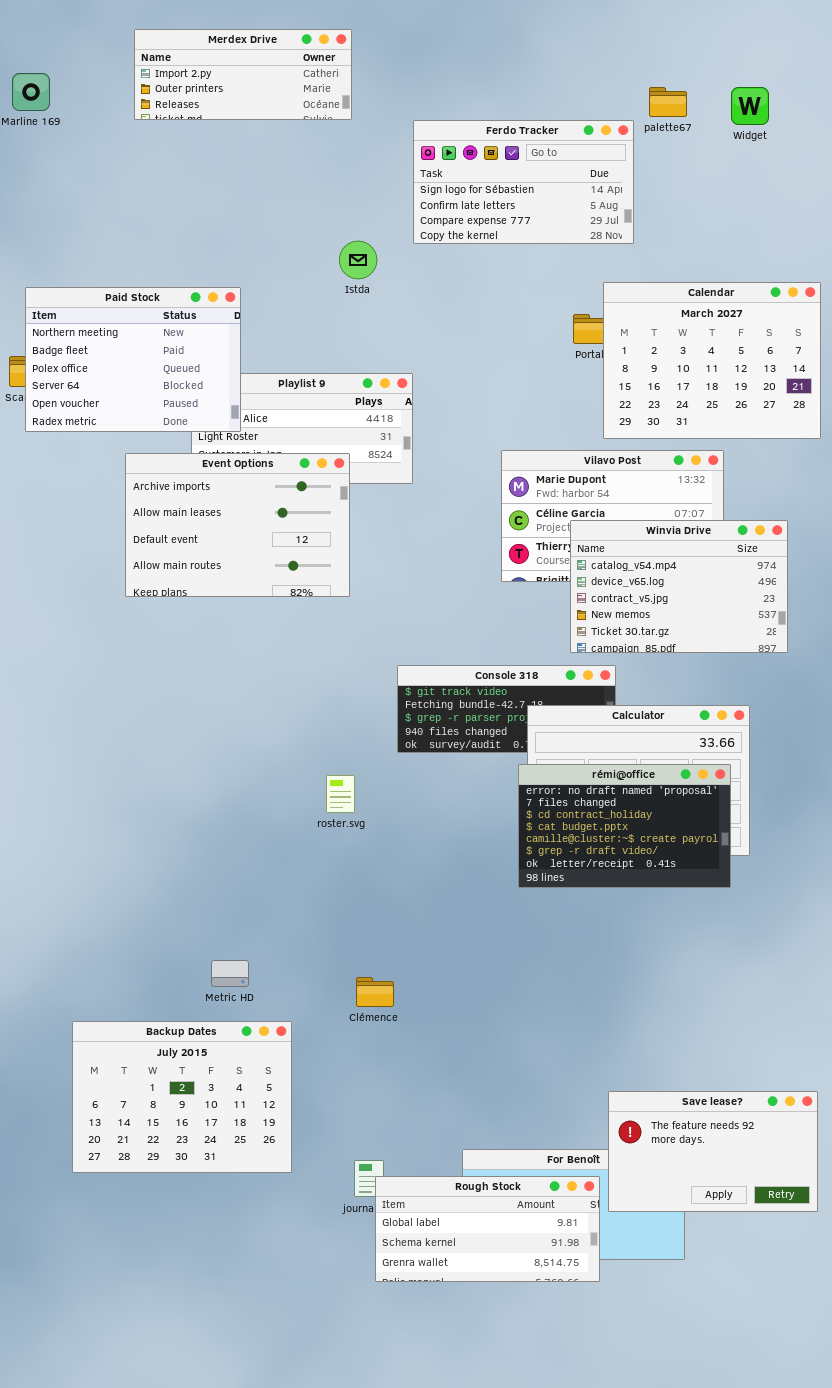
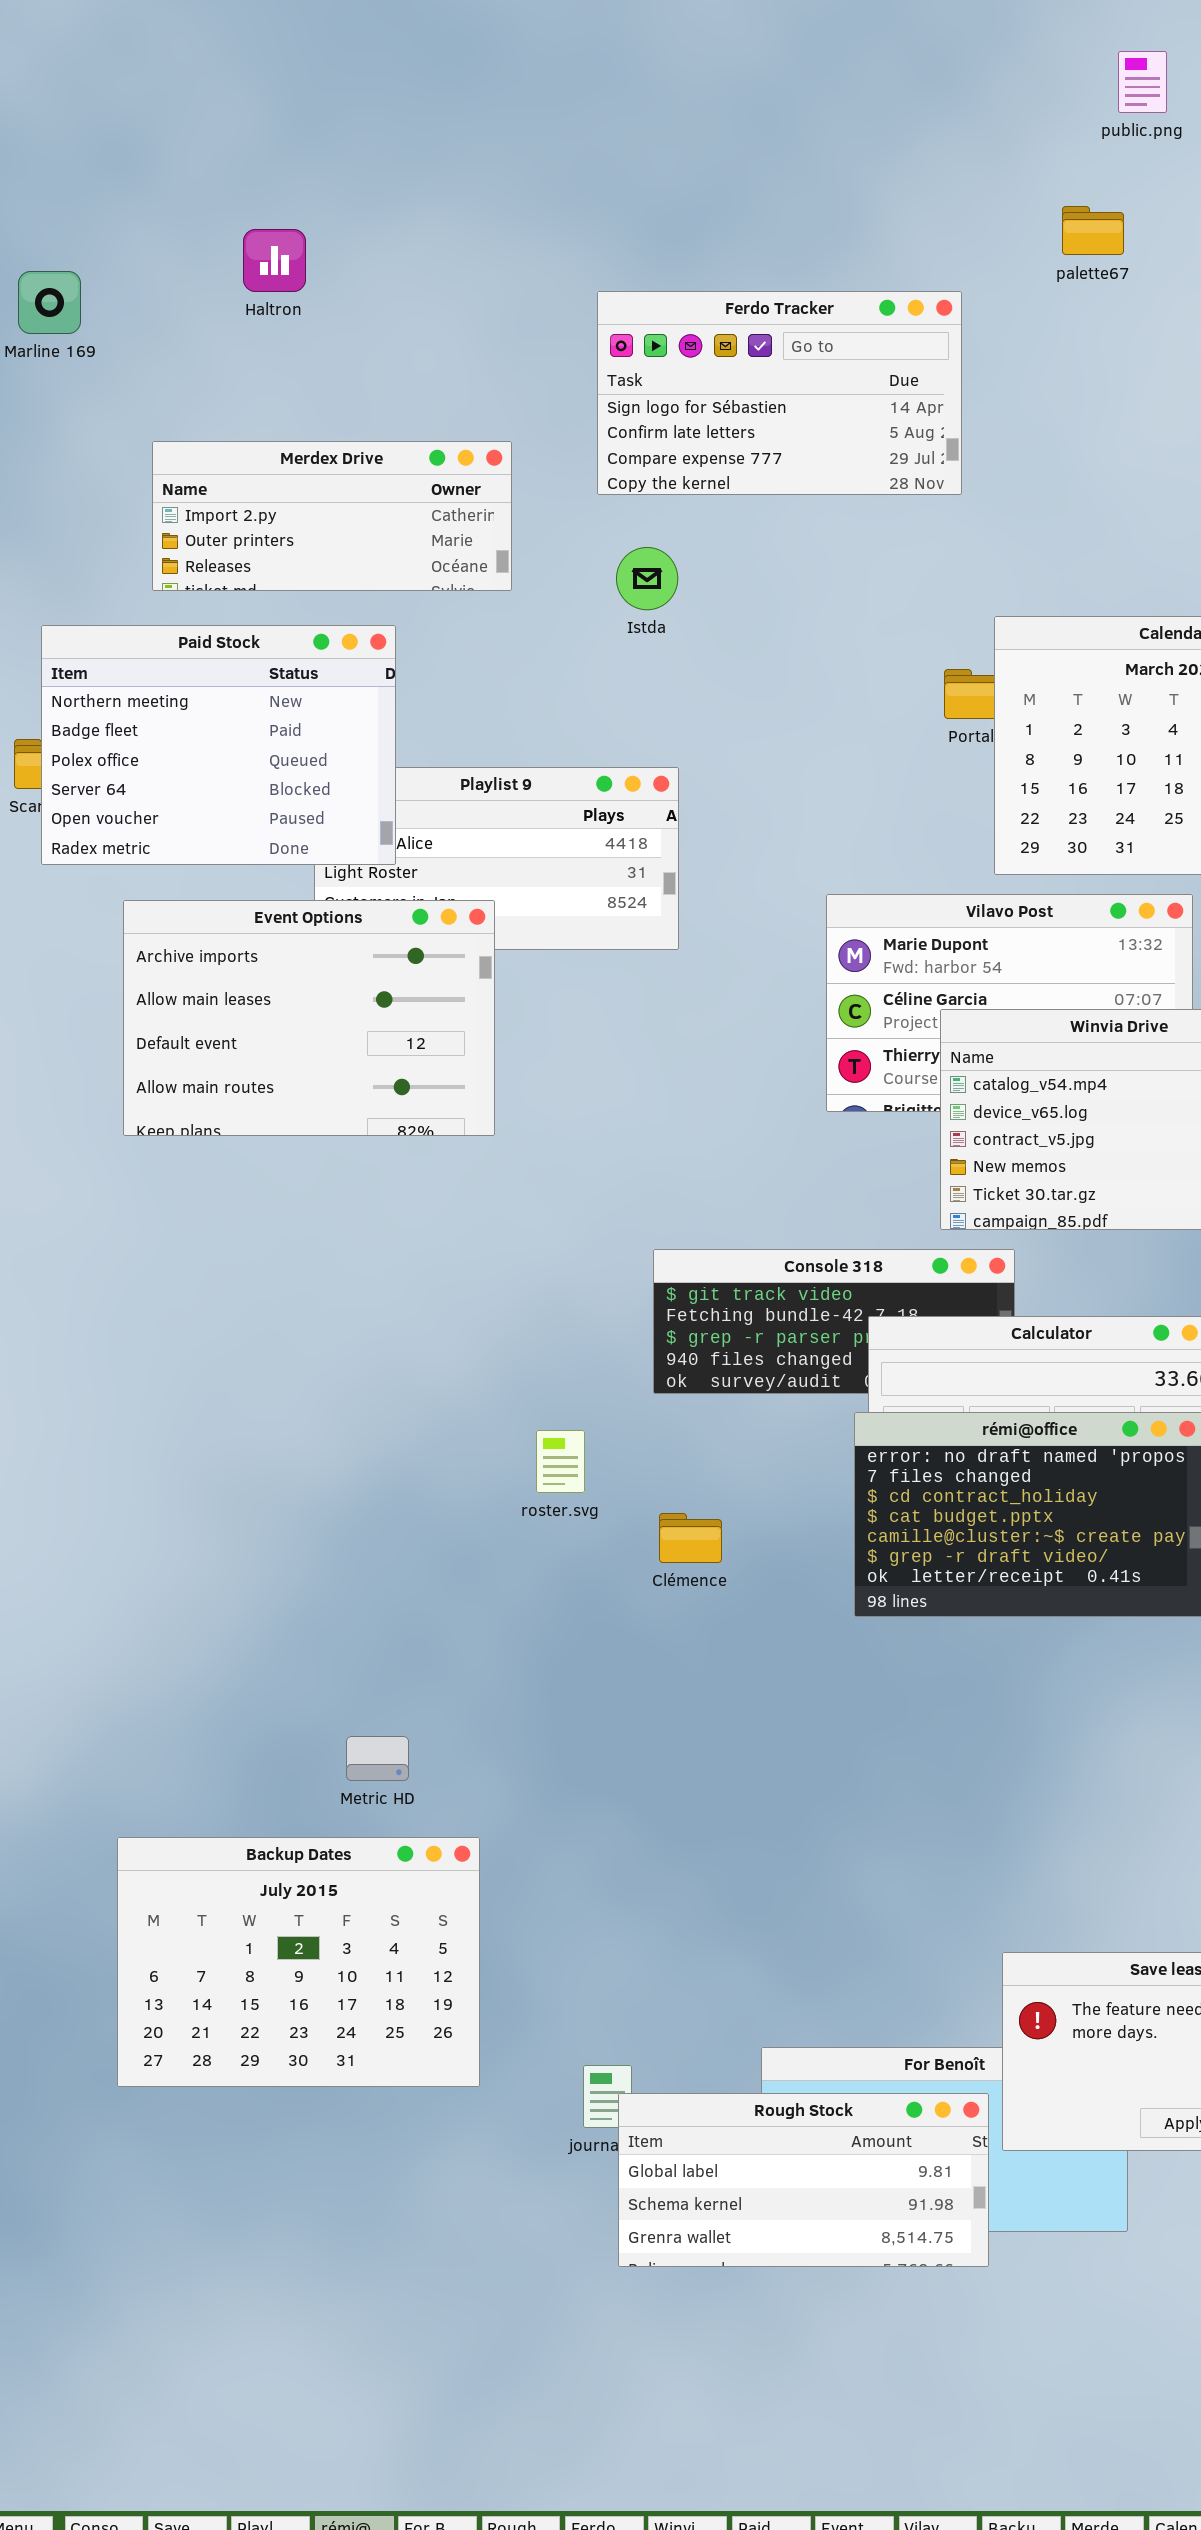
Merdex Drive: [134,29,352,120] -> [152,441,512,591], moved
palette67: [649,87,687,117] -> [1062,206,1124,255], moved
Ferdo Tracker: [413,120,634,244] -> [597,291,962,495], moved
Istda: [339,241,377,279] -> [616,547,678,610], moved
Event Options: [125,453,350,597] -> [123,900,495,1136], moved
Clémence: [356,977,394,1007] -> [659,1513,722,1563], moved

